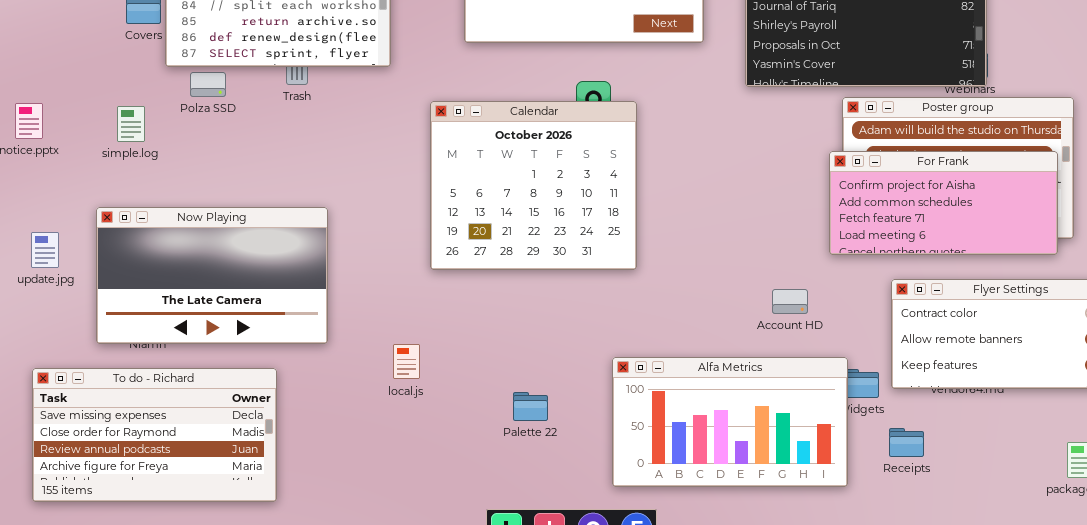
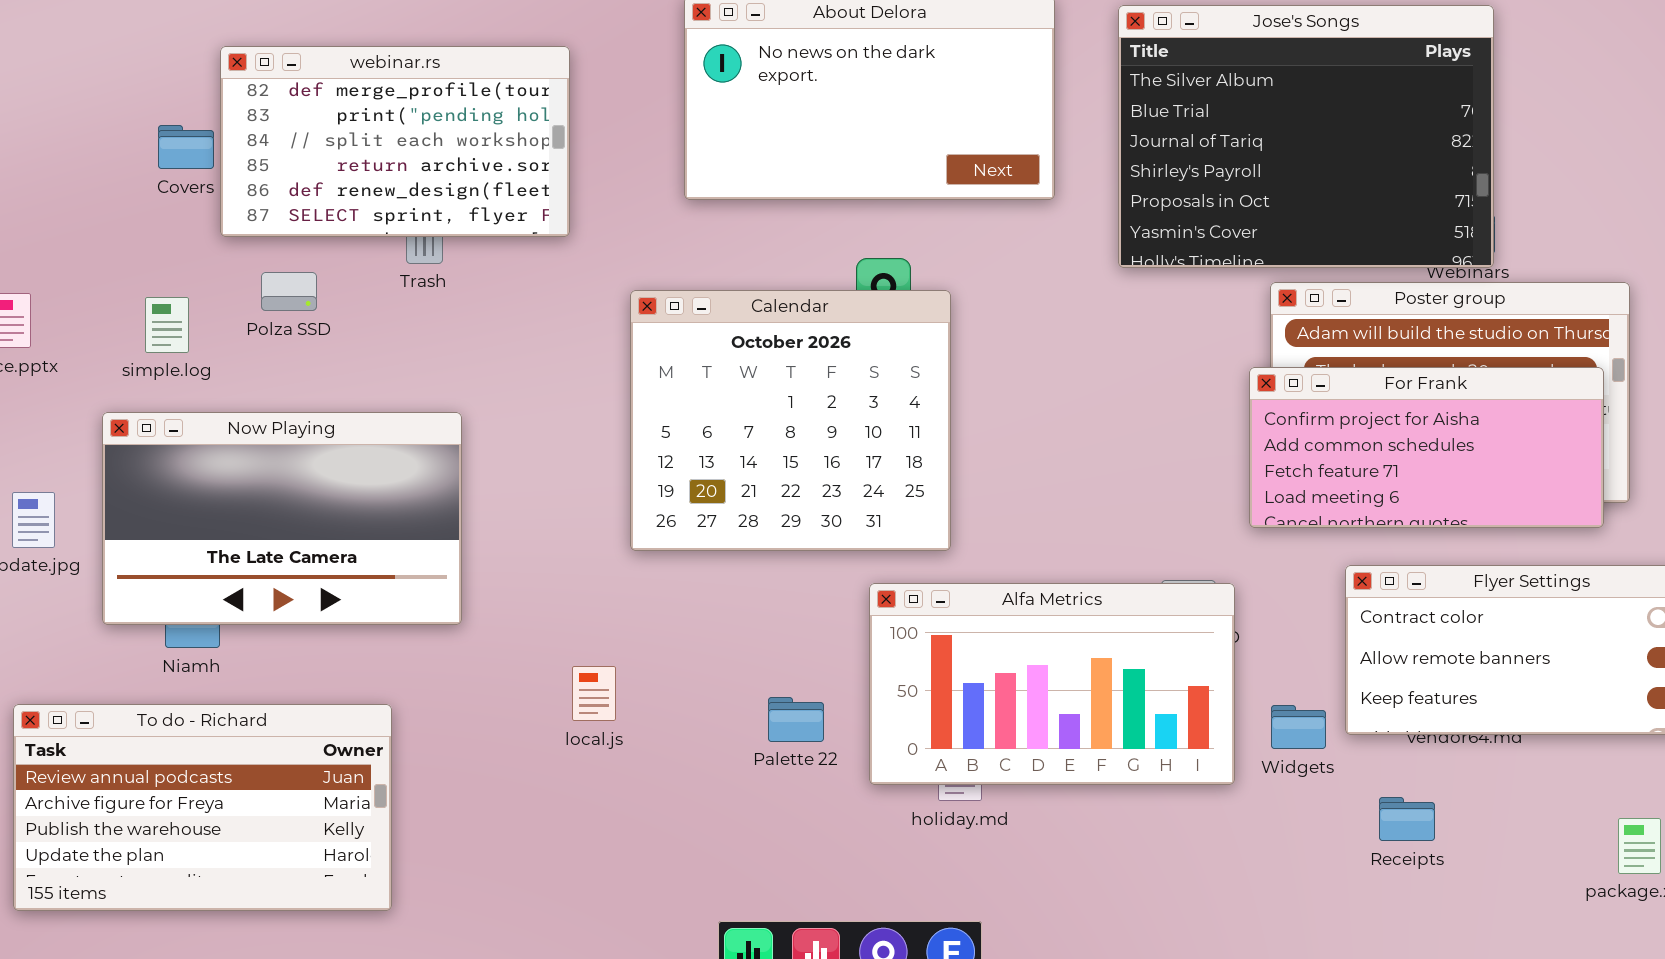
Polza SSD: [190,72,226,97] -> [261,272,317,311], moved
Now Playing: [96,207,328,344] -> [102,412,462,625], moved
Alfa Metrics: [612,357,848,487] -> [869,583,1235,785], moved
To do - Richard: [32,368,277,502] -> [13,704,392,911], scrolled down 2 rows
Palette 22: [513,392,548,421] -> [768,697,824,742], moved
Receipts: [889,428,924,457] -> [1379,797,1435,841], moved

